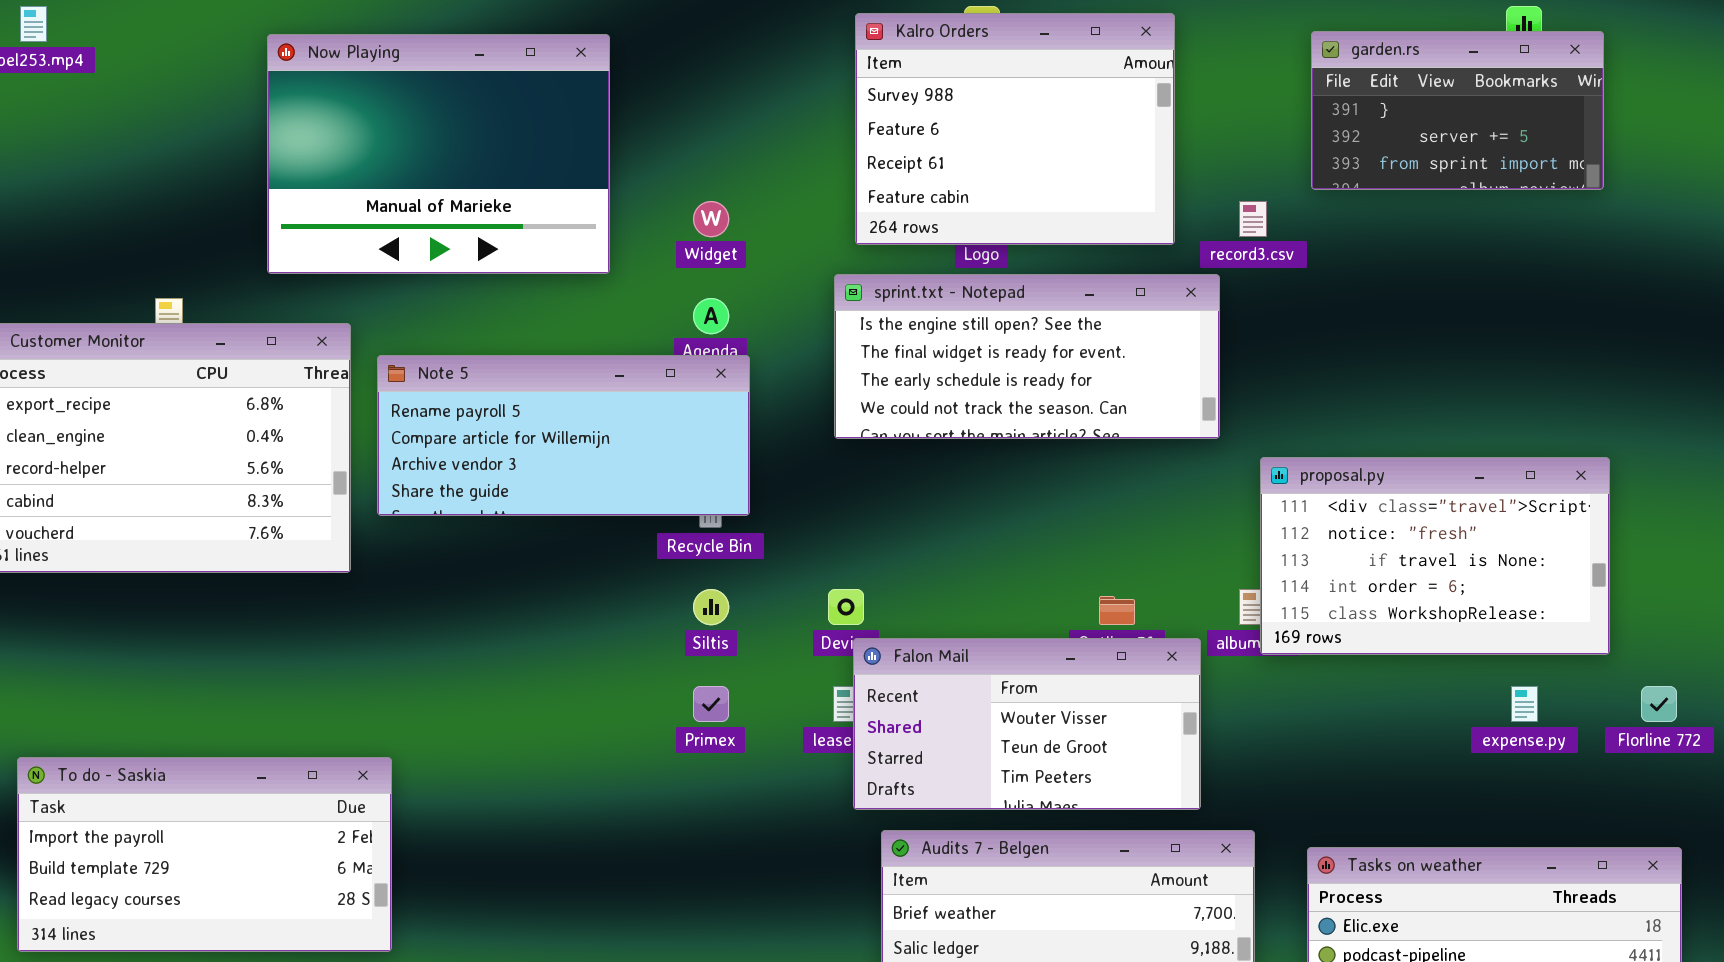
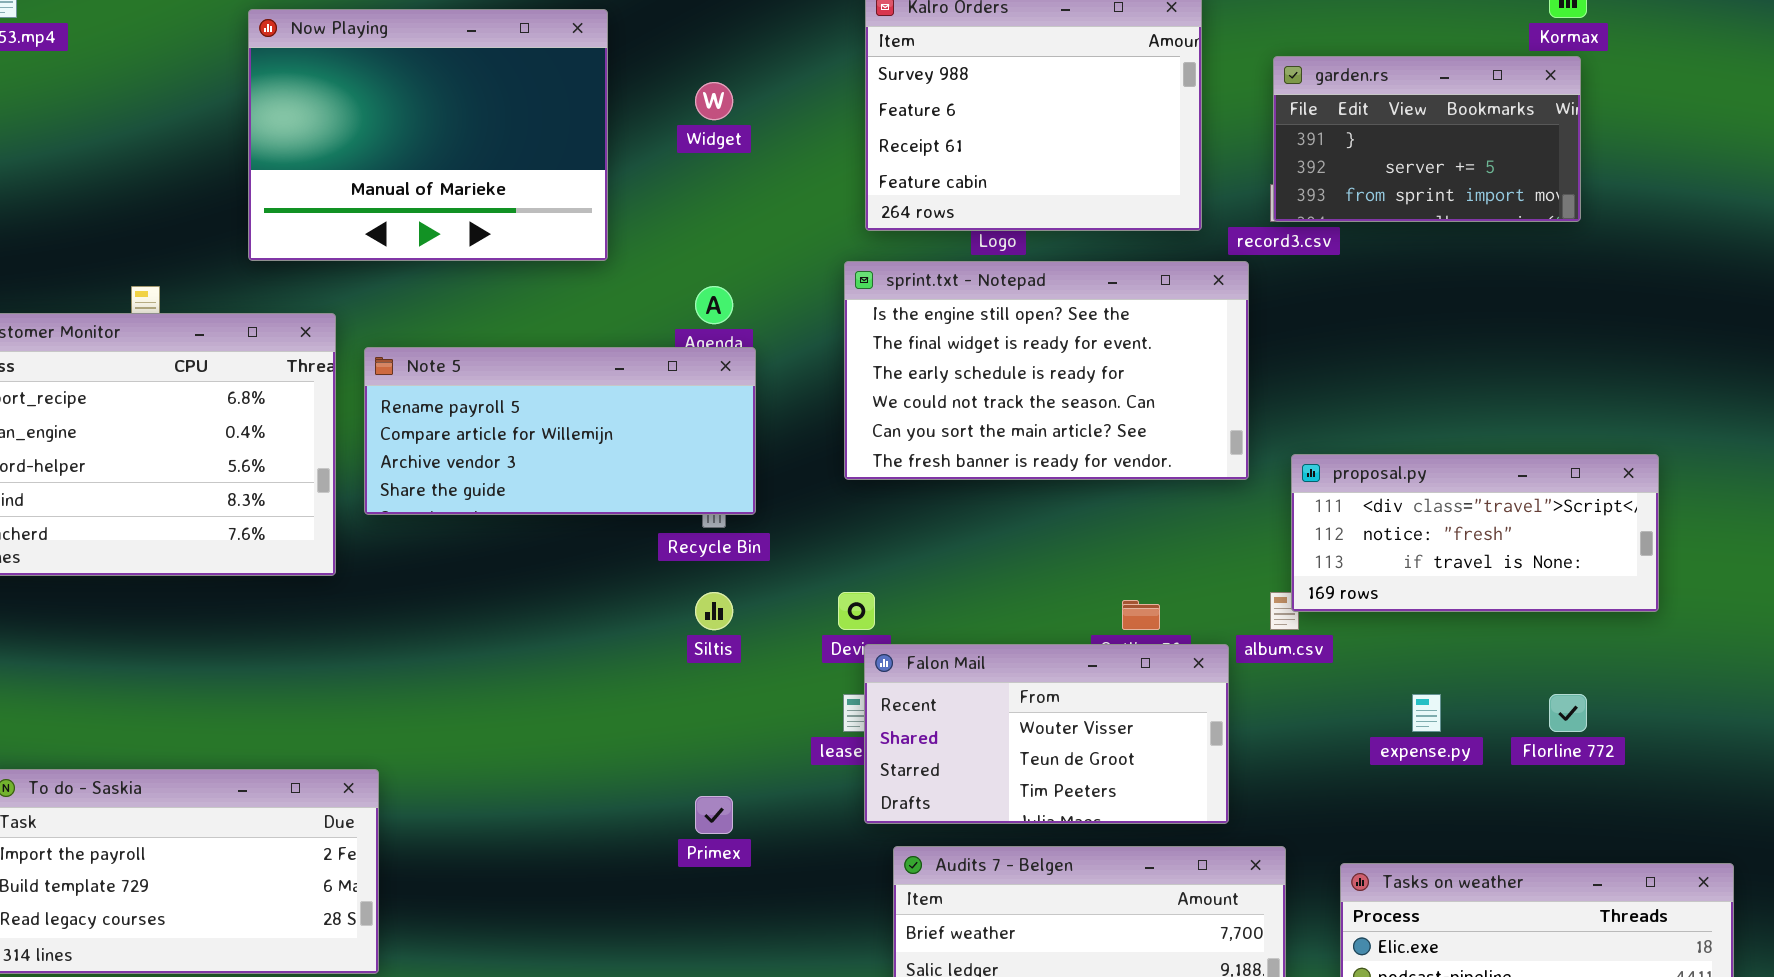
garden.rs: [1311,31,1604,190] -> [1273,56,1581,222], moved
Widget: [693,201,729,237] -> [695,82,733,120], moved
sprint.txt - Notepad: [834,274,1220,439] -> [844,261,1249,480], resized
proposal.py: [1260,457,1610,655] -> [1291,454,1659,612], resized
Primex: [693,686,729,722] -> [695,796,733,834], moved
expense.py: [1511,686,1538,722] -> [1412,694,1441,732], moved
Florline 772: [1641,686,1677,722] -> [1549,694,1587,732], moved

